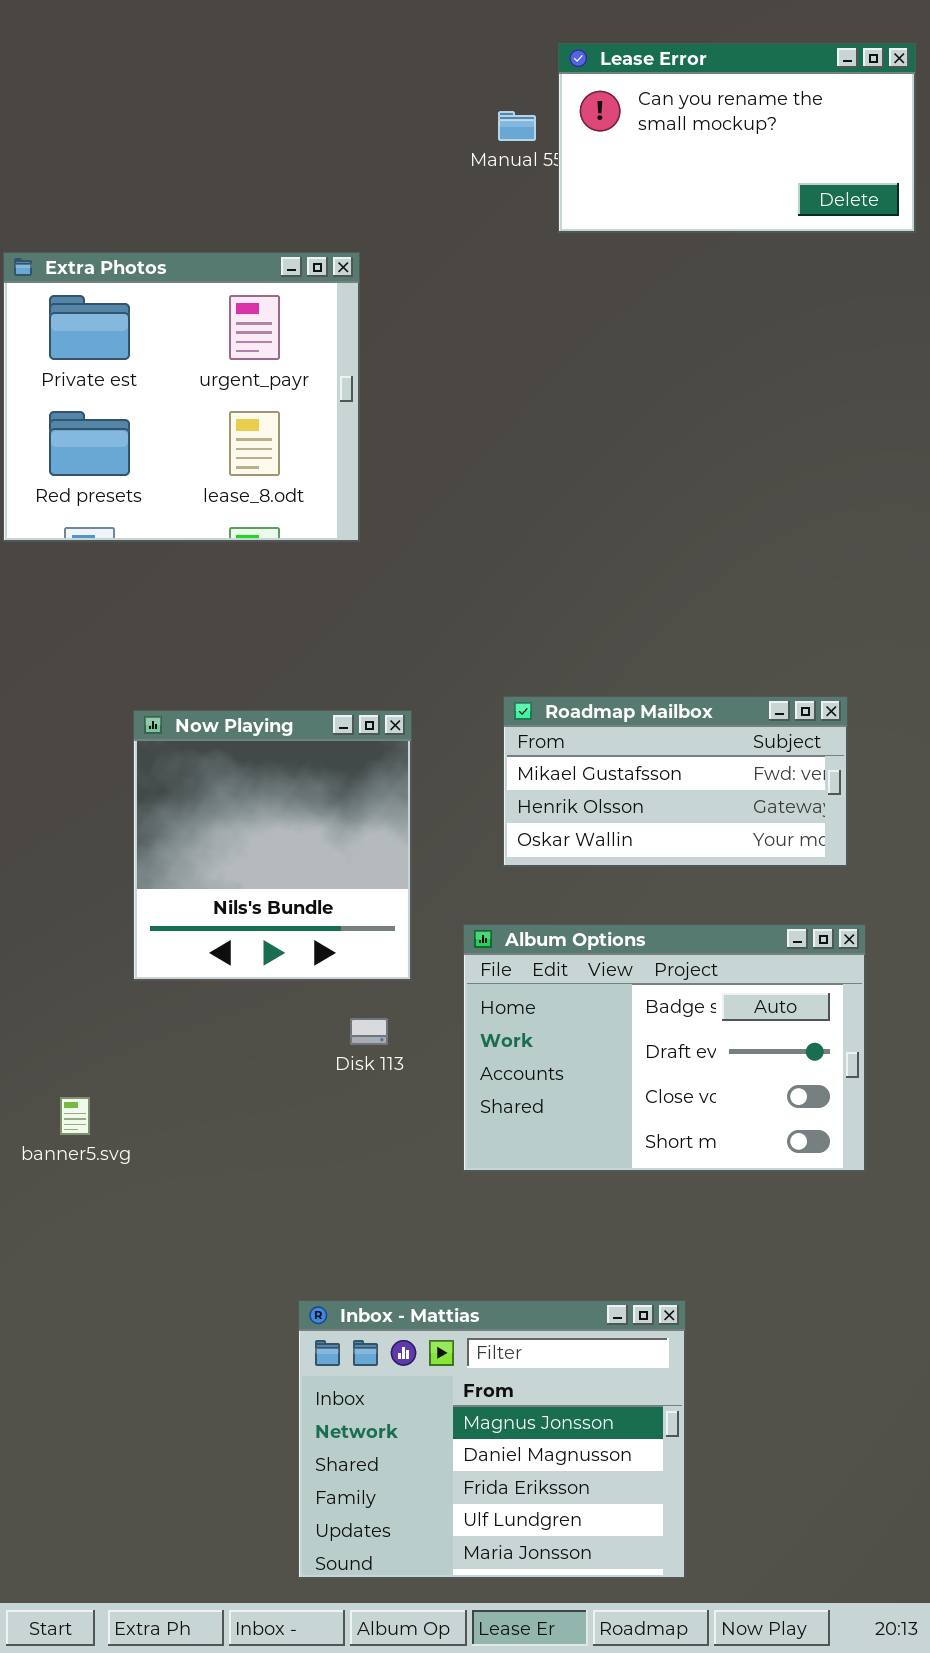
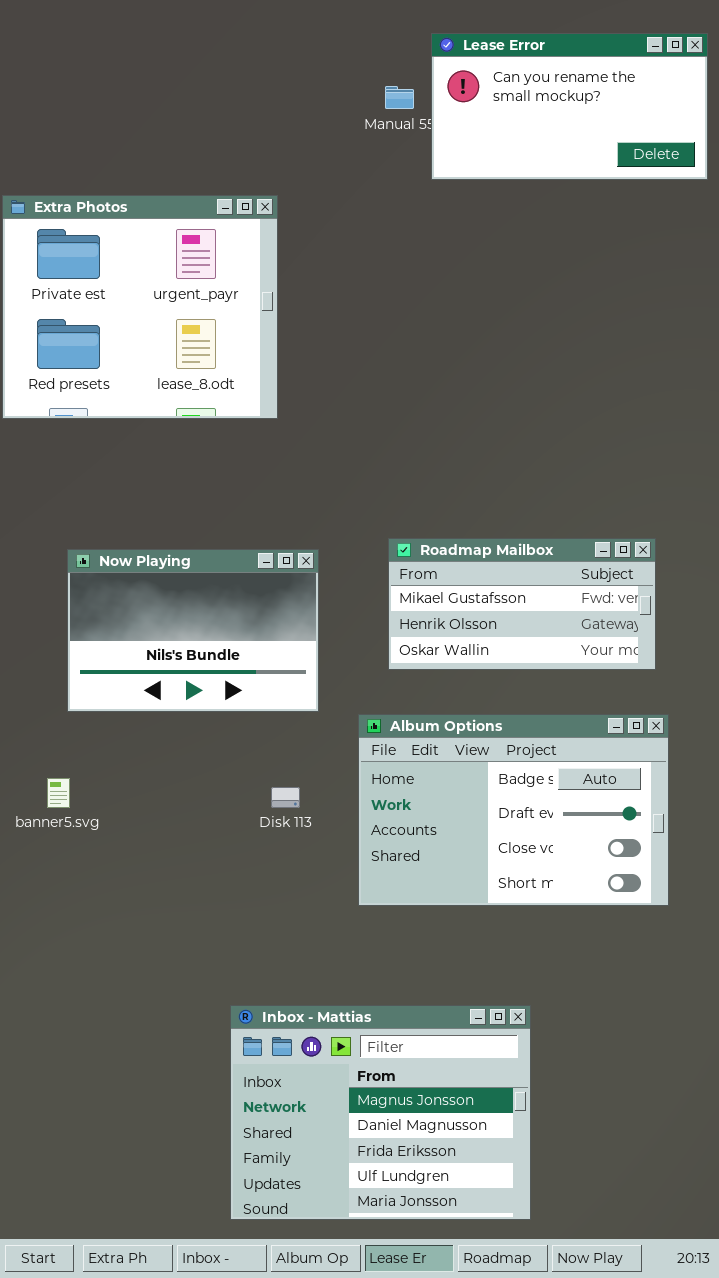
Now Playing: [133,710,412,981] -> [67,549,319,712], resized
banner5.svg: [60,1097,90,1135] -> [47,778,70,808], moved

